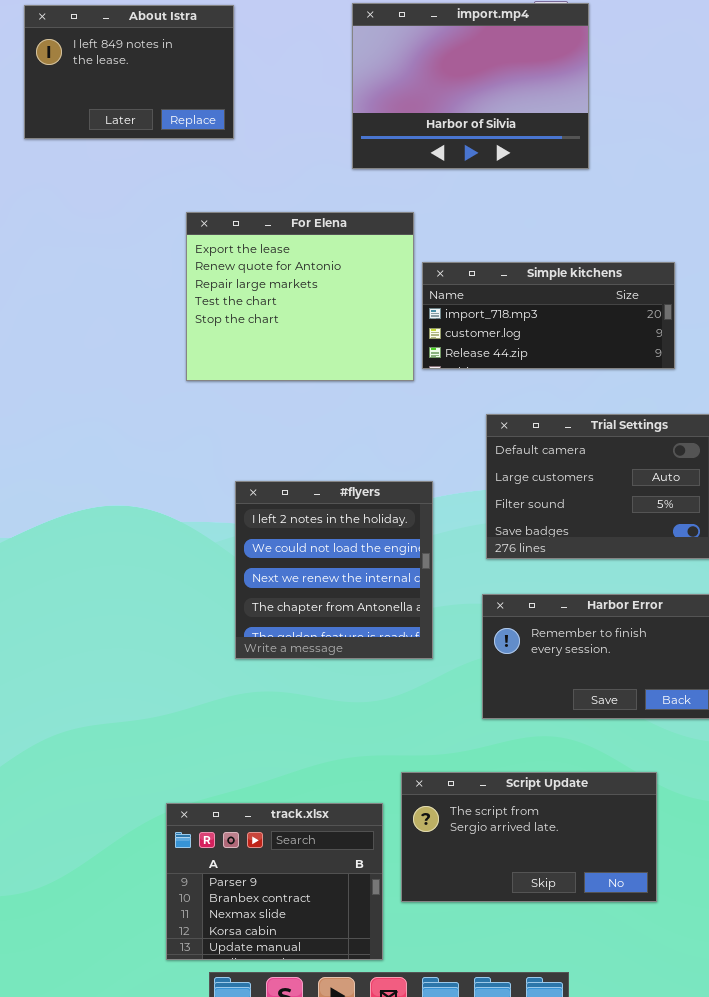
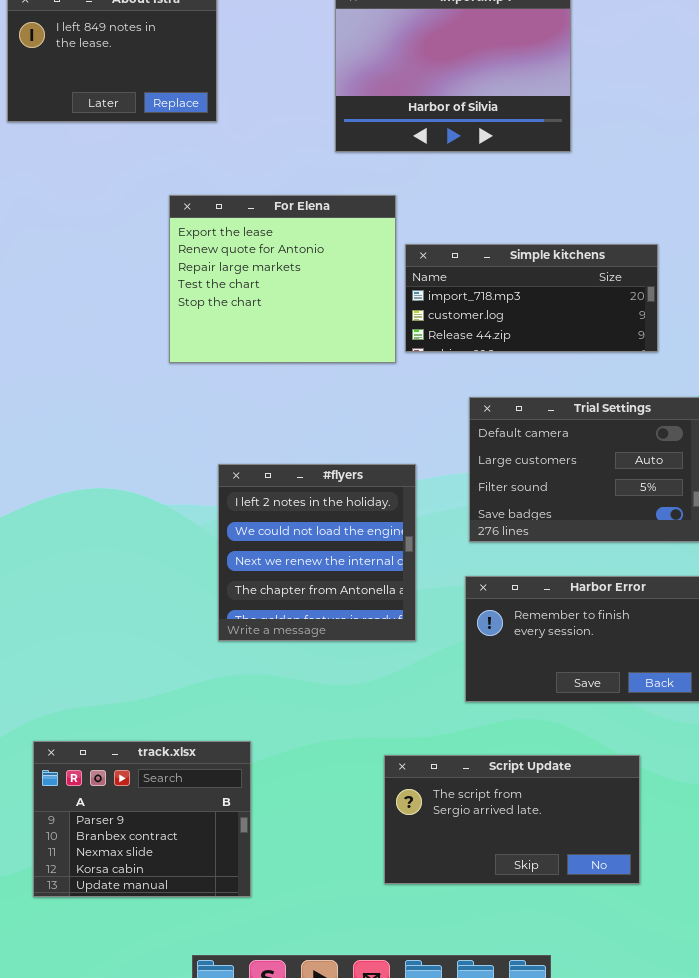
track.xlsx: [166,803,383,960] -> [33,741,251,897], moved

